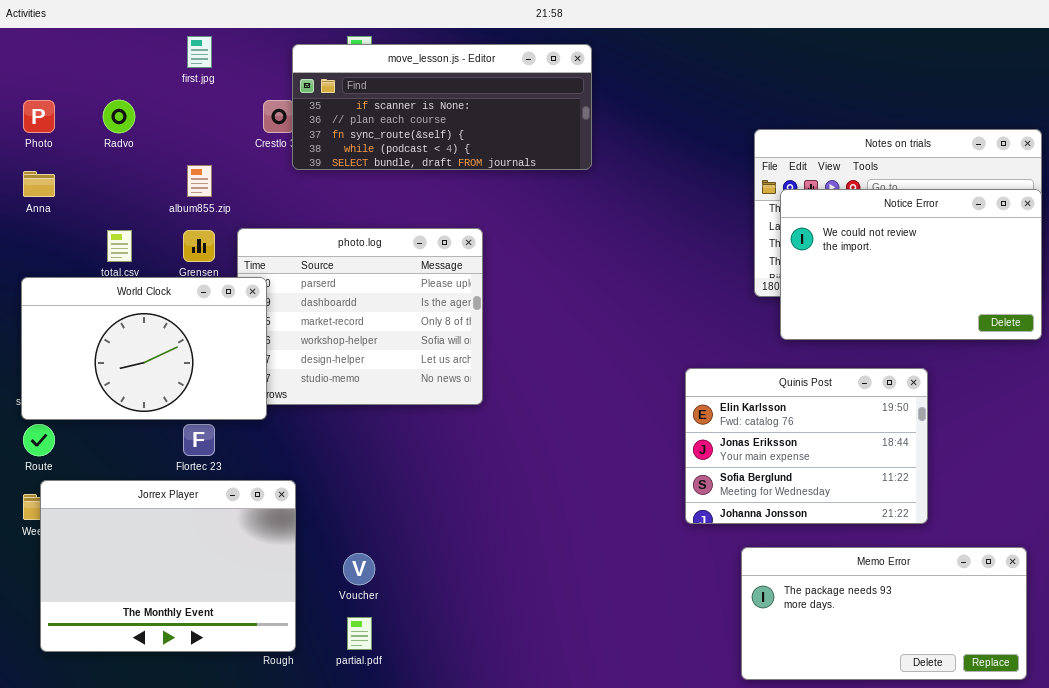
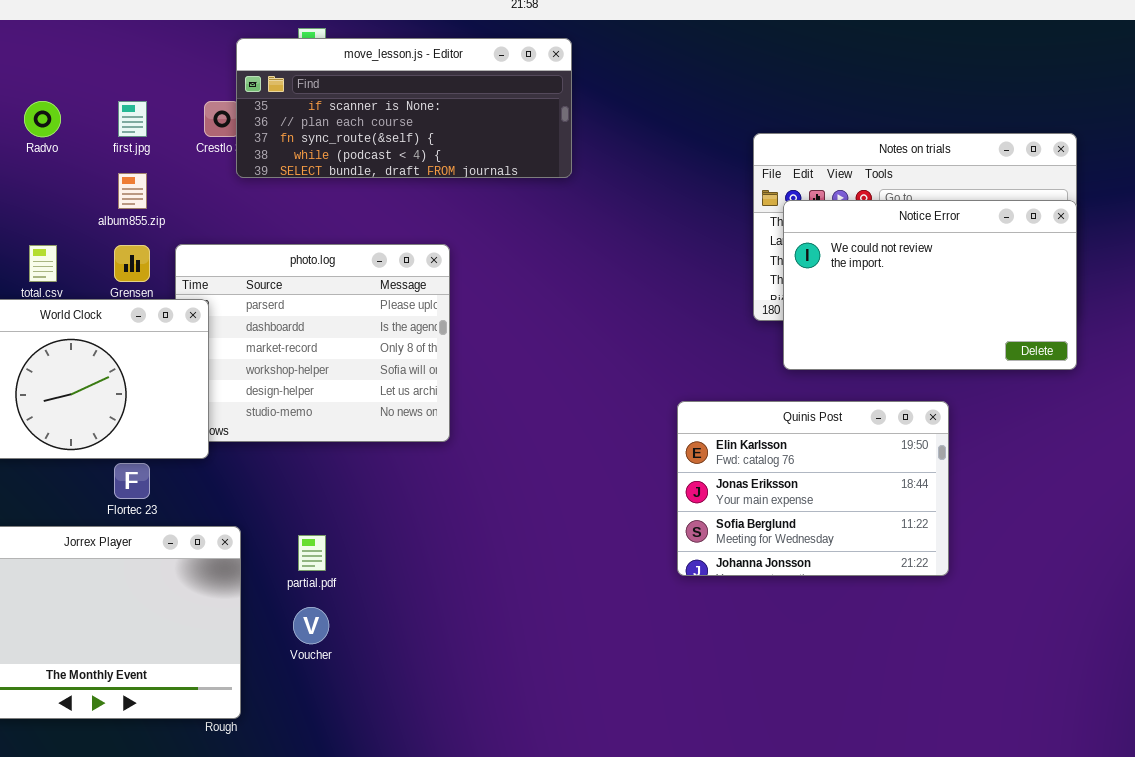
first.jpg: [187,36,212,68] -> [118,101,147,137], moved
Memo Error: [741,547,1027,680] -> none, closed
partial.pdf: [347,617,372,650] -> [298,535,326,571], moved

